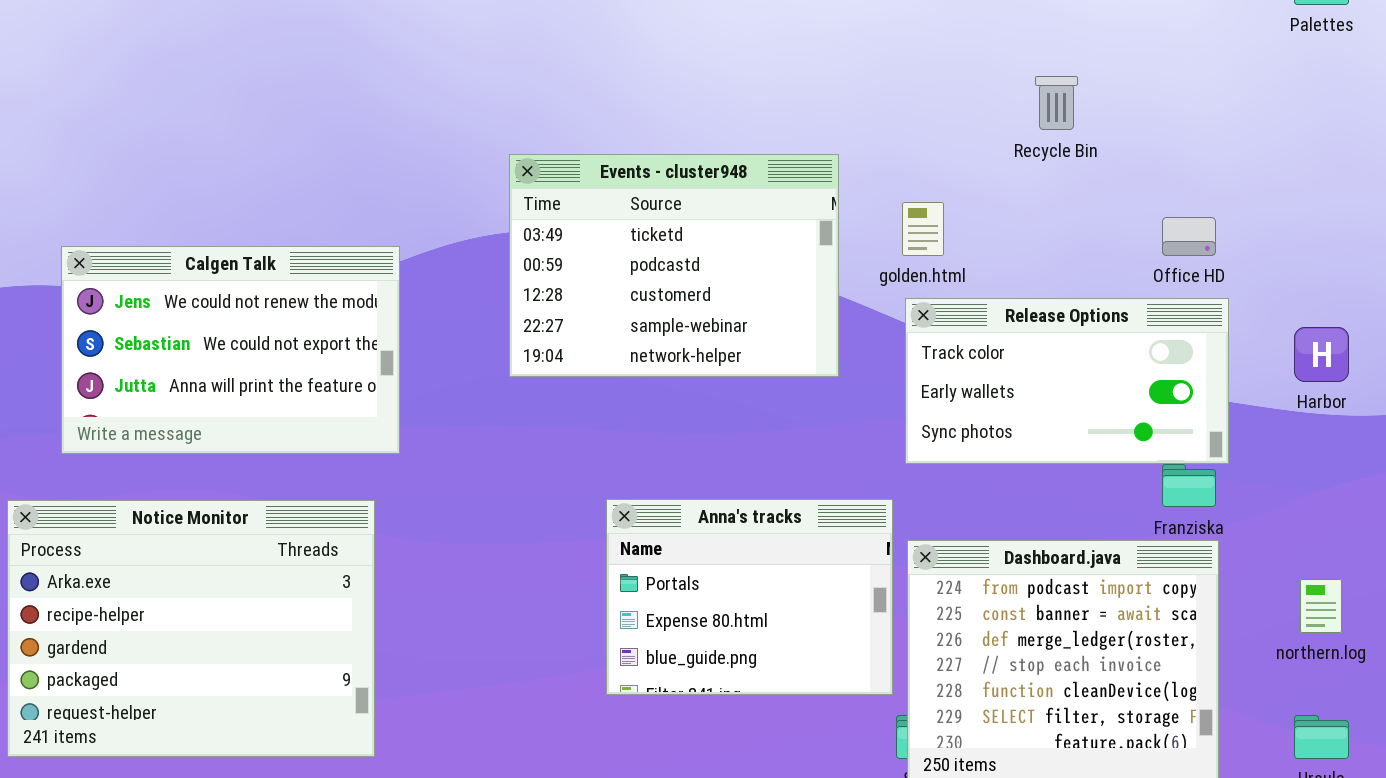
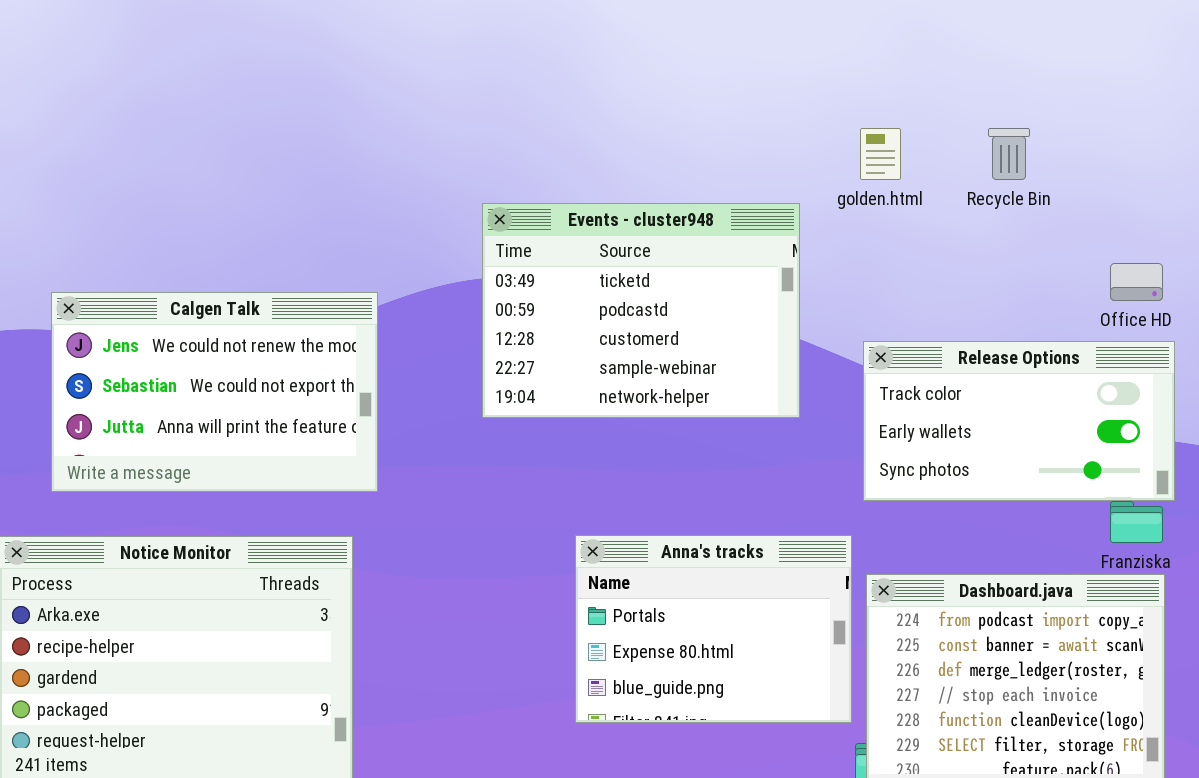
golden.html: [902,202,944,256] -> [860,128,901,180], moved

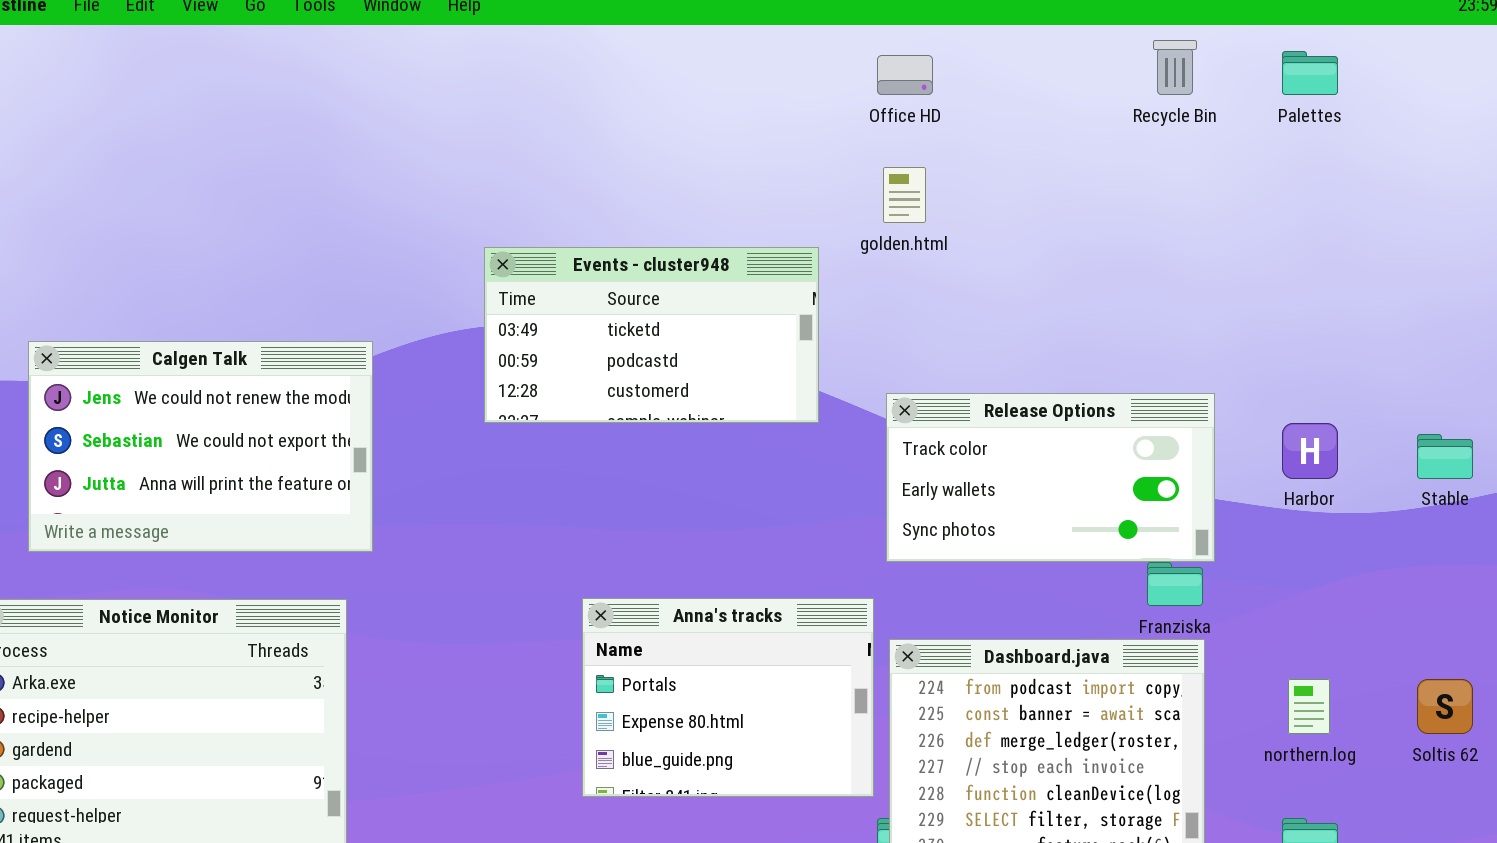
Recycle Bin: [988,128,1030,180] -> [1153,40,1197,95], moved
Events - cluster948: [482,203,800,418] -> [484,247,819,423], resized
Office HD: [1110,263,1163,301] -> [877,55,933,95], moved

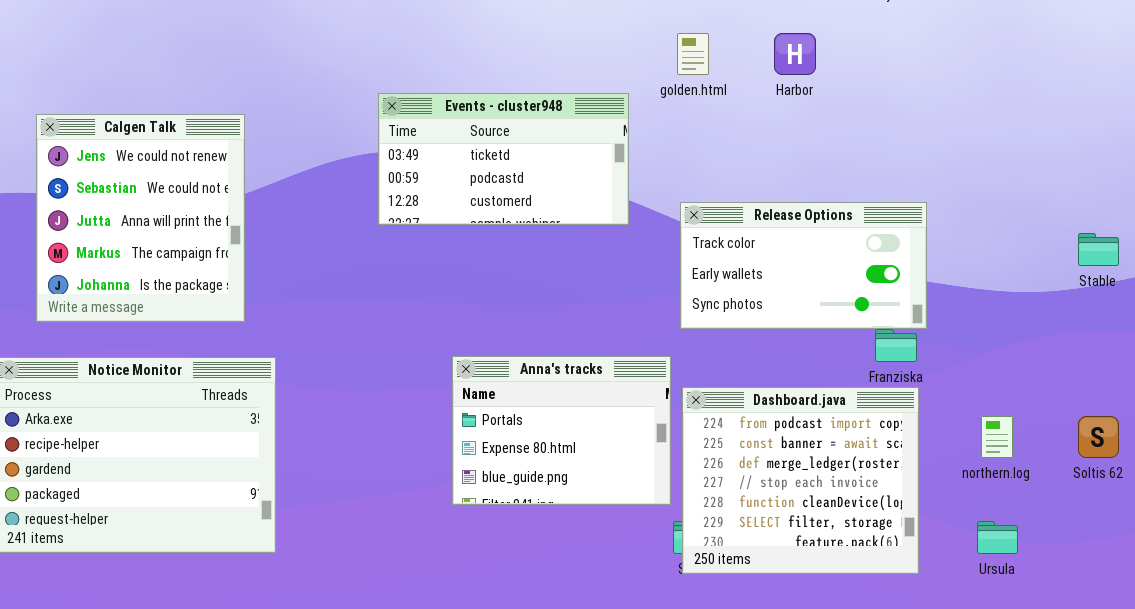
Calgen Talk: [28,341,373,552] -> [36,114,245,322], resized
Harbor: [1282,423,1338,479] -> [774,33,816,75], moved

